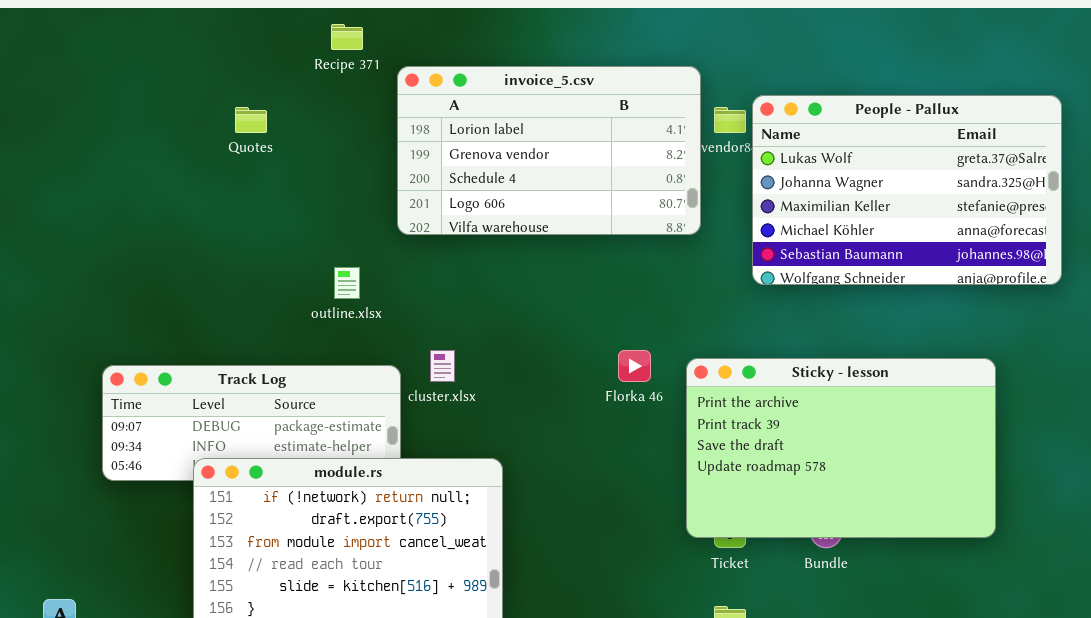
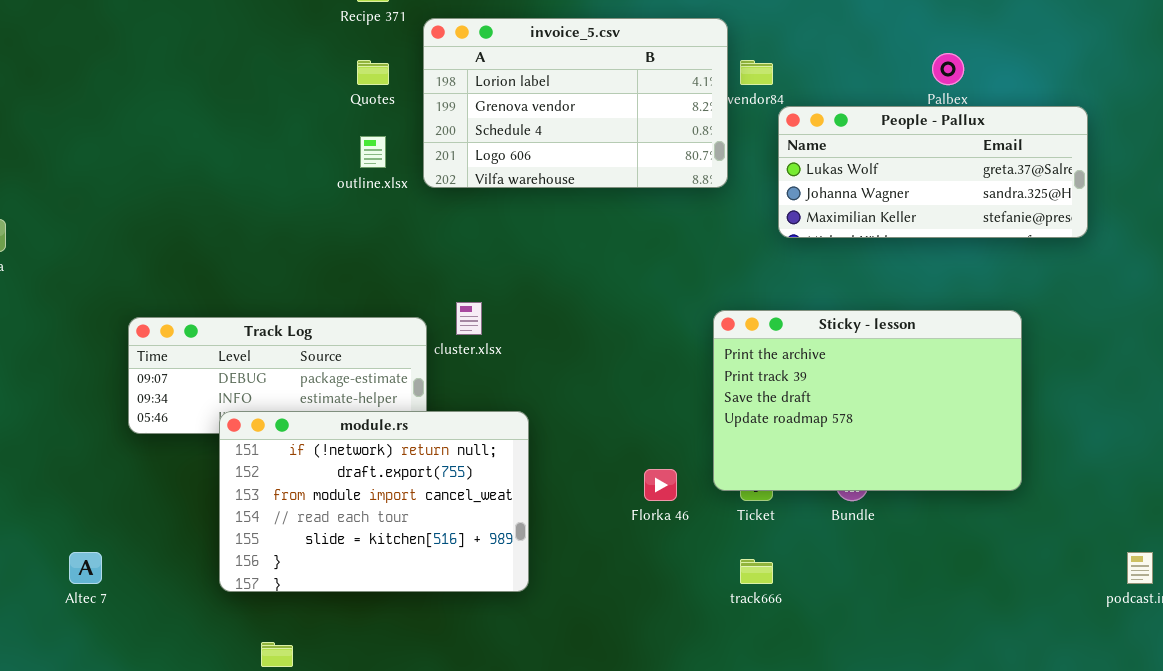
People - Pallux: [752,95,1062,285] -> [778,106,1088,238], resized
Quotes: [235,107,267,133] -> [357,60,389,85], moved
outline.xlsx: [334,267,360,299] -> [360,136,386,168], moved
Florka 46: [618,350,651,382] -> [644,469,677,501], moved

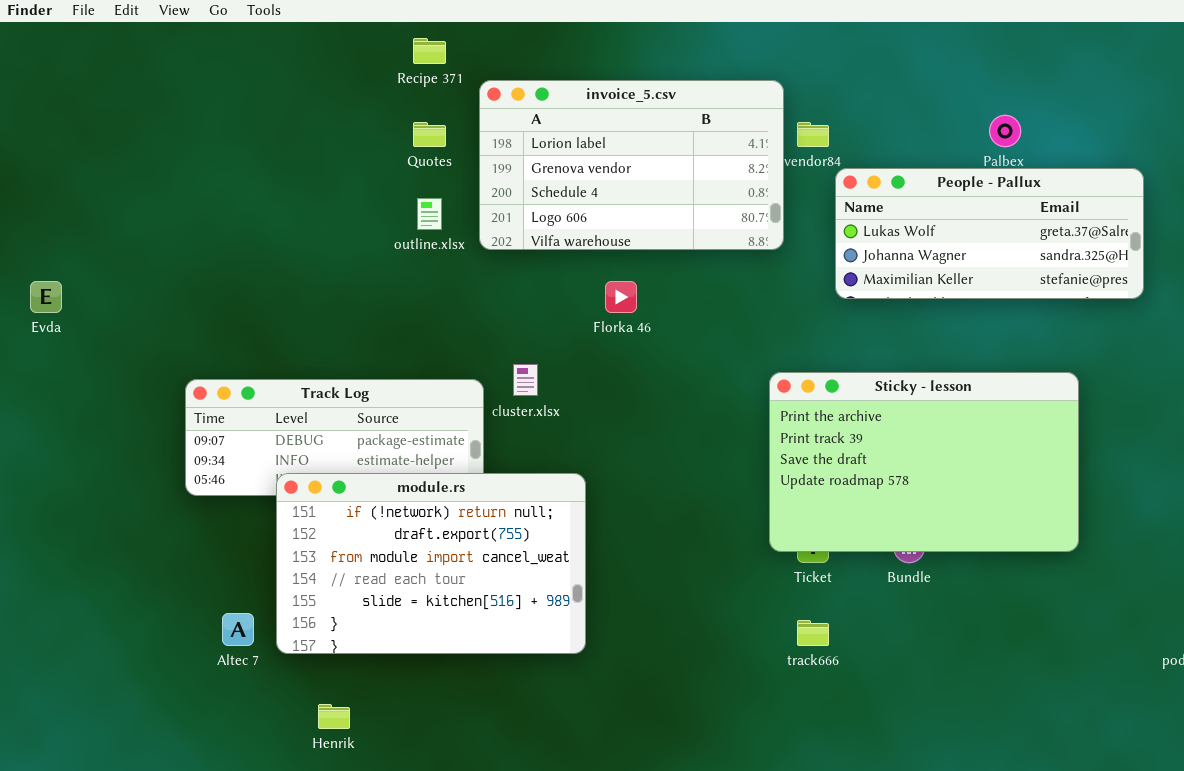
Florka 46: [644,469,677,501] -> [605,281,637,313], moved
Altec 7: [69,552,102,584] -> [222,613,254,646], moved

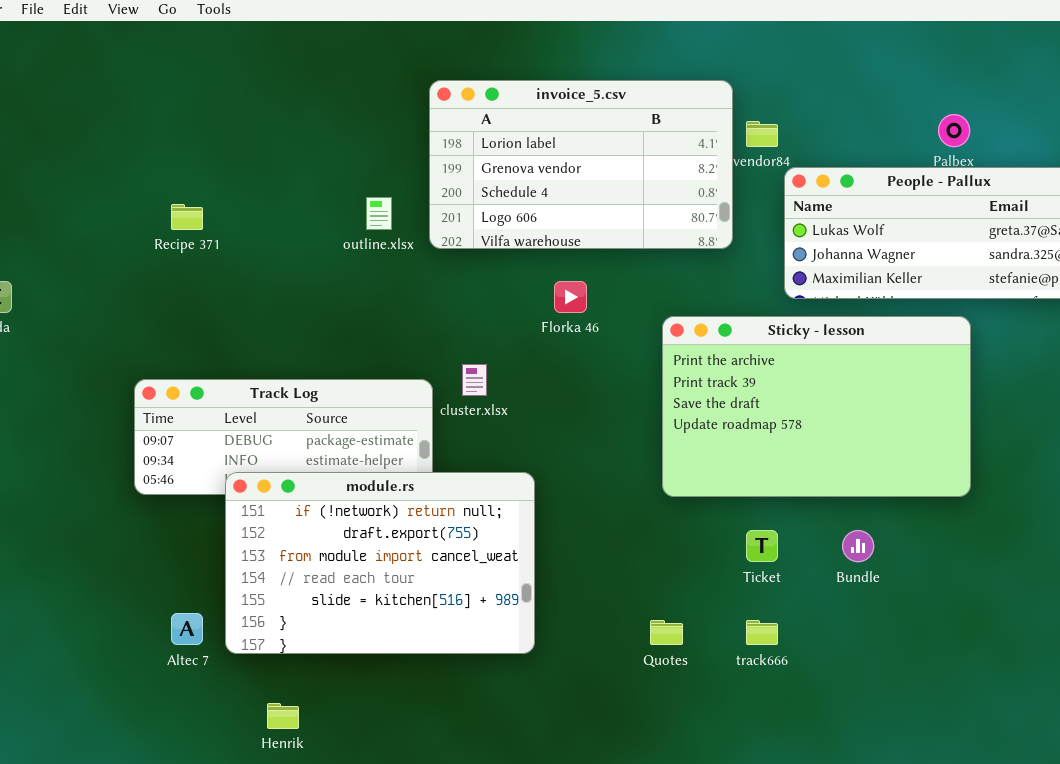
Recipe 371: [413,38,446,64] -> [171,204,203,230], moved
Quotes: [413,122,446,147] -> [650,620,683,645], moved
Sticky - lesson: [769,372,1079,552] -> [662,316,971,497], moved

